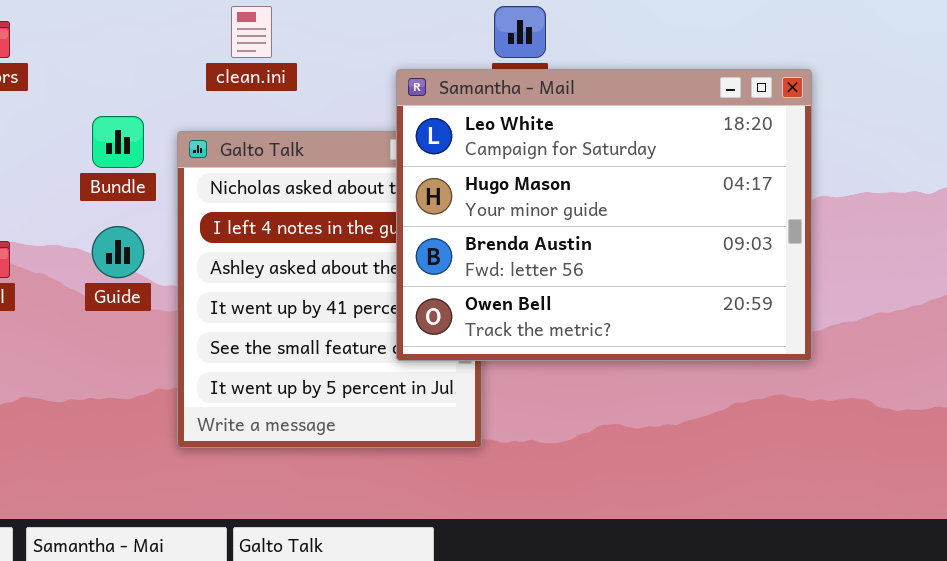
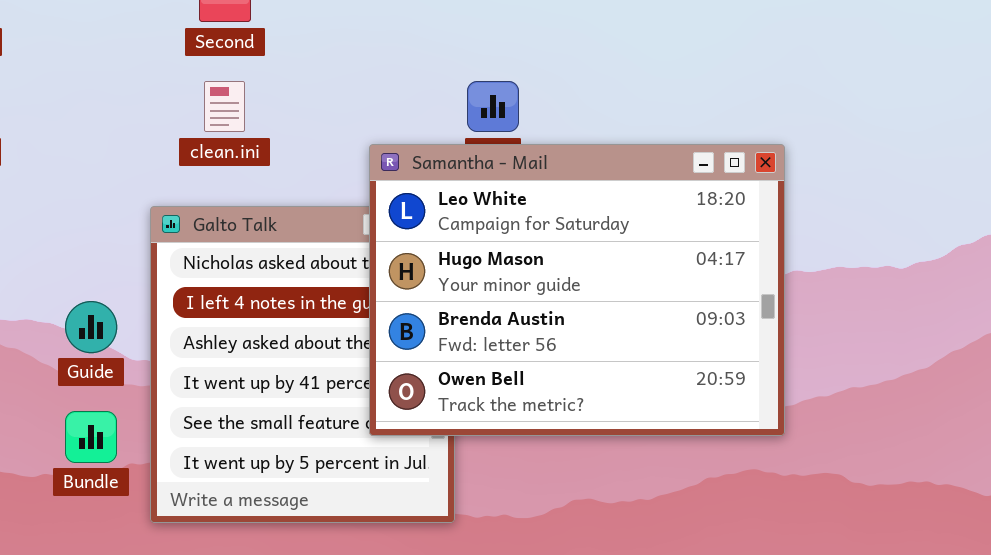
Bundle: [92,116,144,168] -> [65,411,117,463], moved

